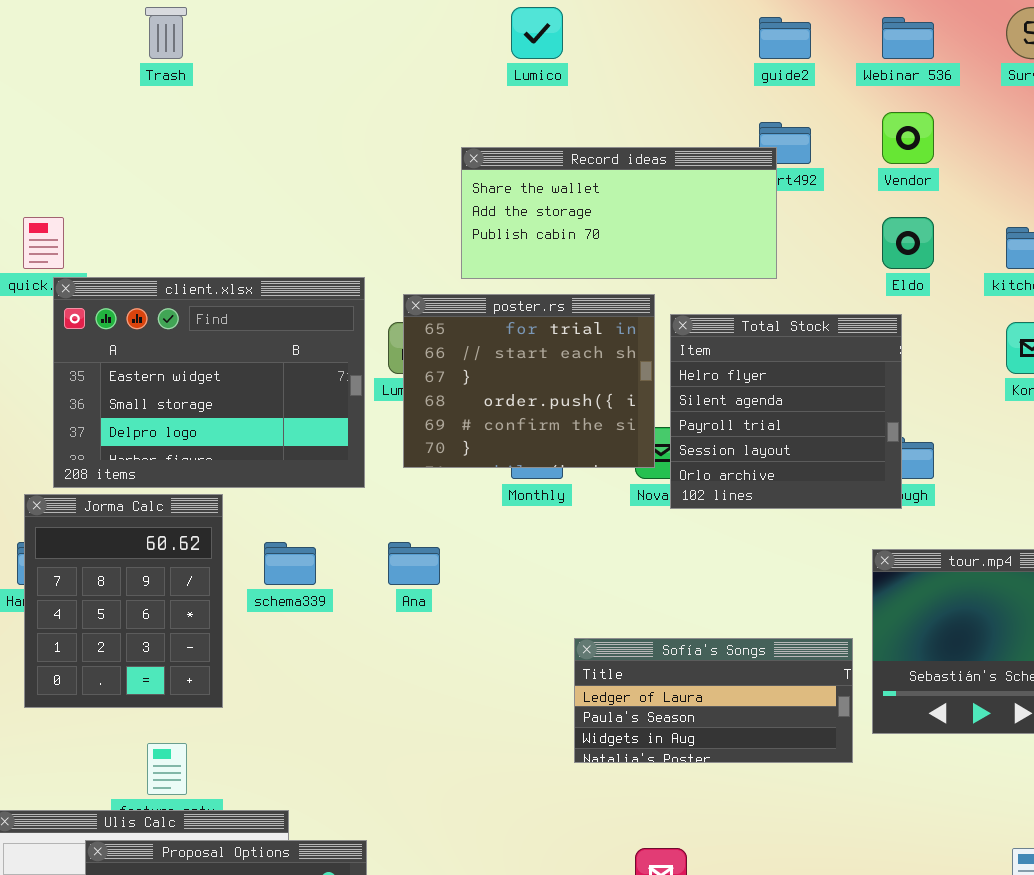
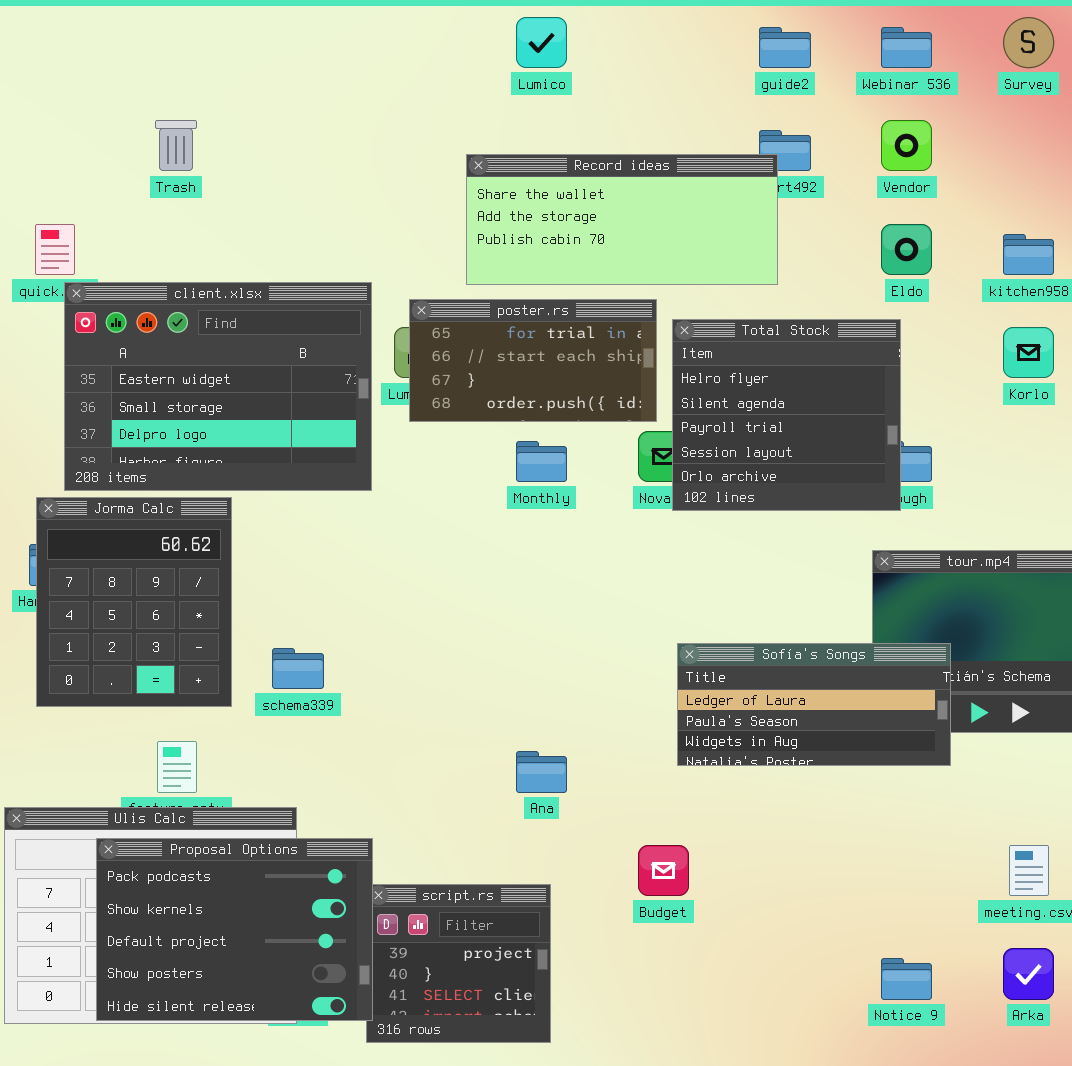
Trash: [145,7,187,59] -> [155,120,197,171], moved
poster.rs: [403,294,655,468] -> [409,299,657,422], resized
schema339: [264,542,316,585] -> [272,648,324,689], moved
Ana: [388,542,440,585] -> [516,751,567,793], moved
Sofía's Songs: [574,638,853,763] -> [677,643,951,766], moved

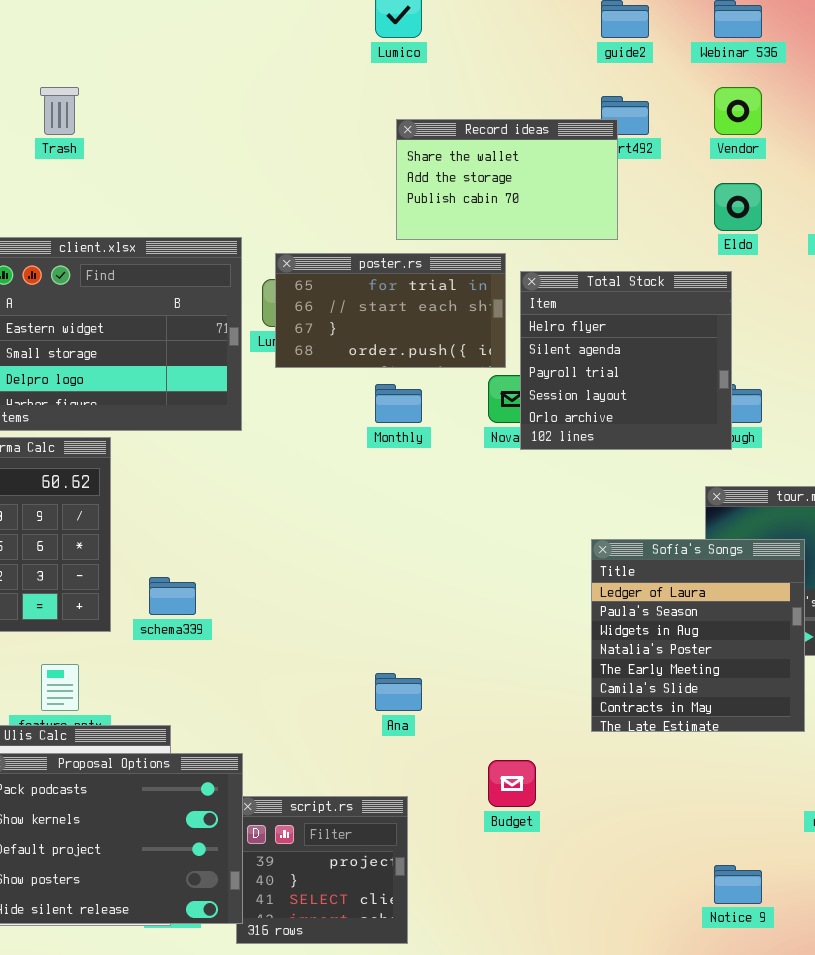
Record ideas: [466,154,778,285] -> [396,119,618,240], resized
Sofía's Songs: [677,643,951,766] -> [591,539,805,732], moved, resized

